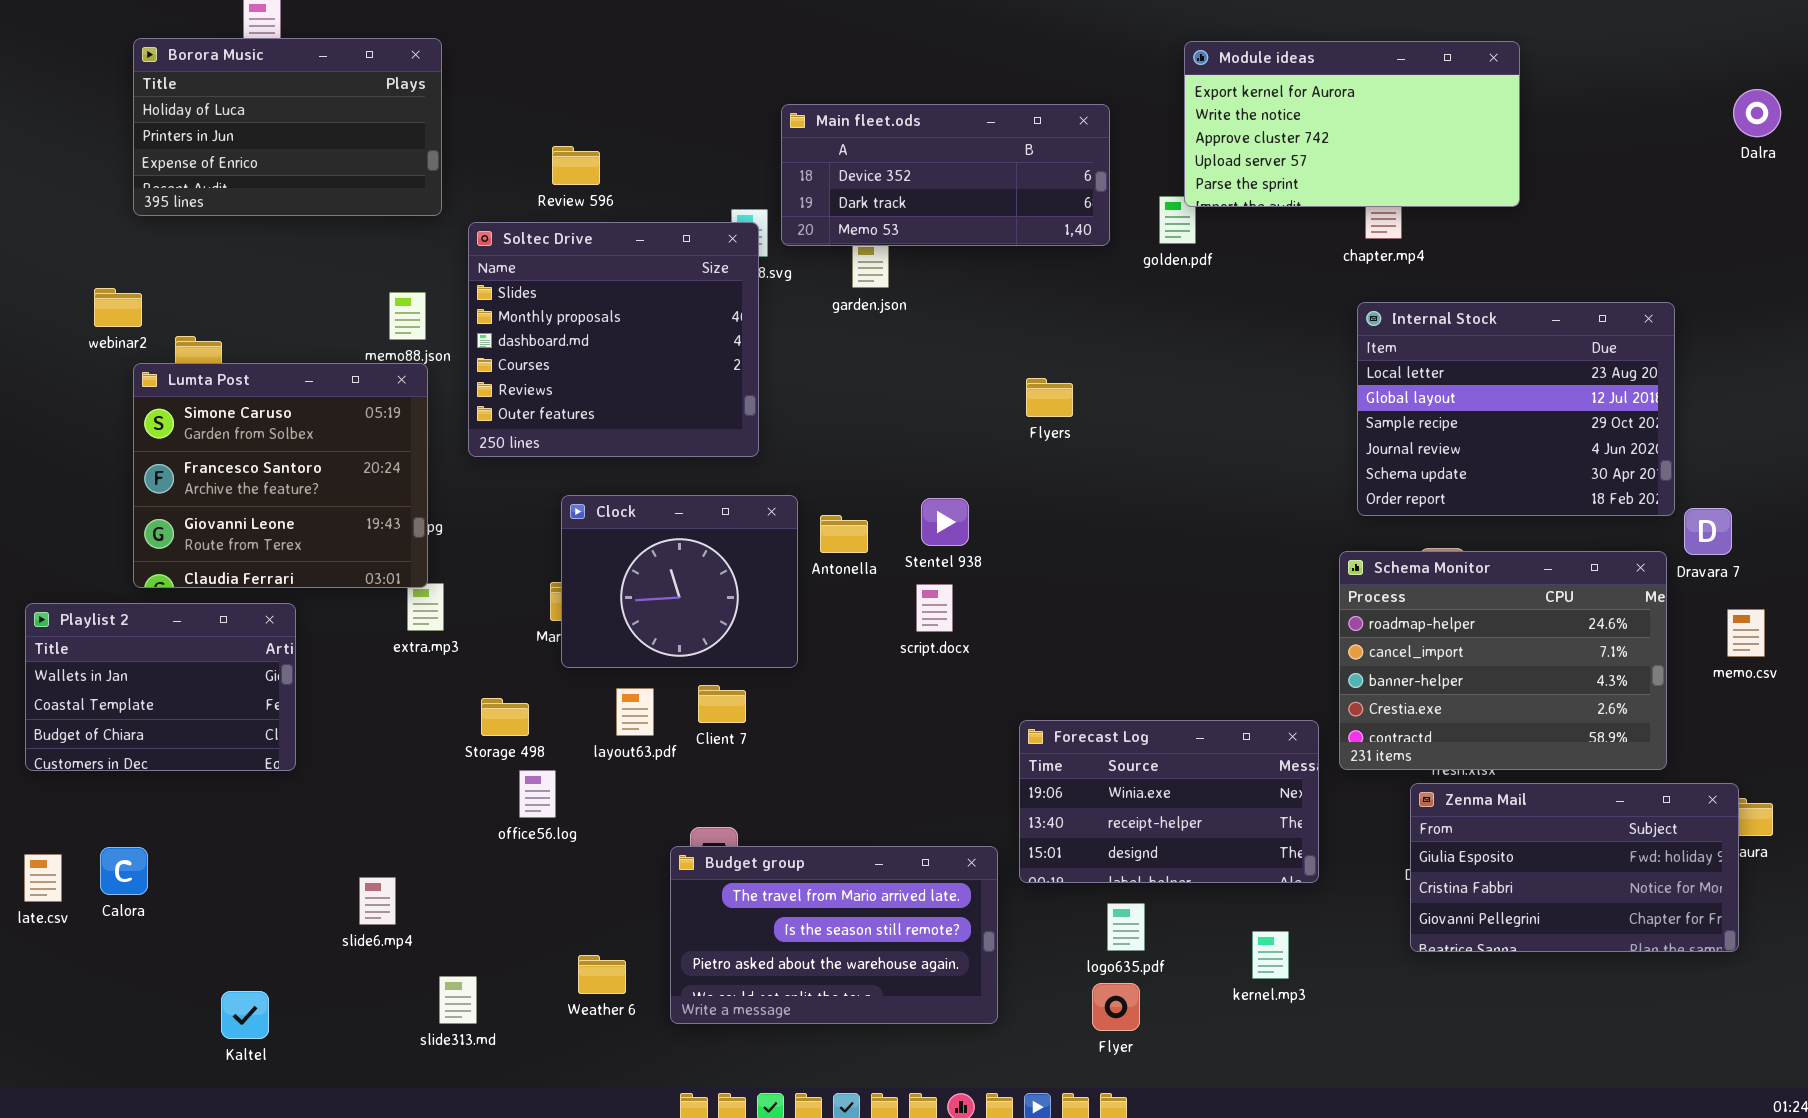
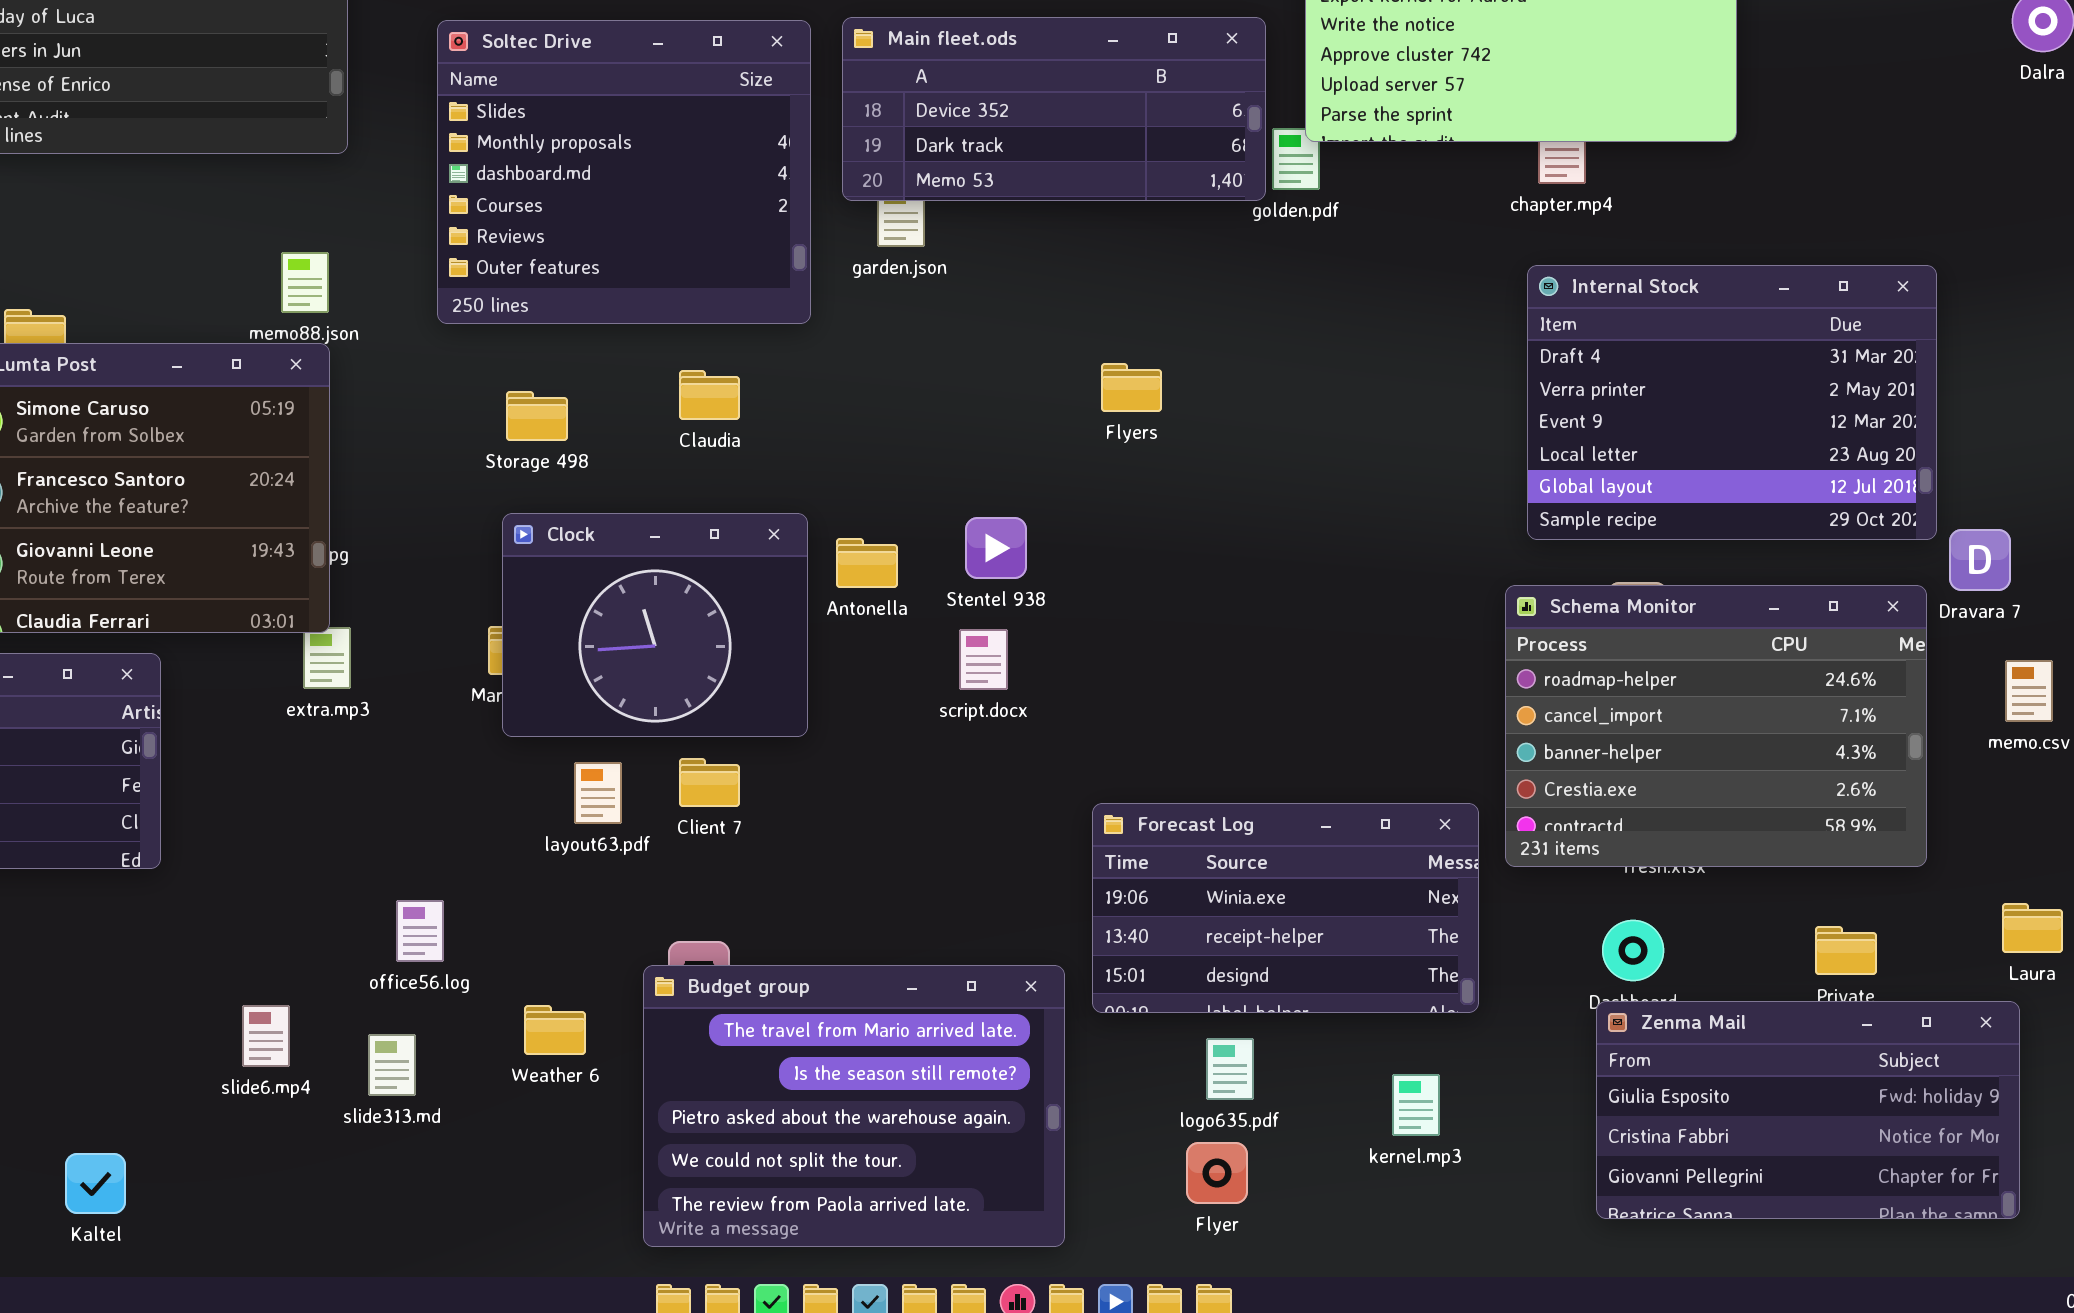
Main fleet.ods: [781,104,1110,246] -> [842,17,1266,201], moved
Soltec Drive: [468,222,759,457] -> [437,20,811,324], moved
Internal Stock: [1357,302,1675,516] -> [1527,265,1937,540], scrolled up 3 rows
Storage 498: [481,698,529,736] -> [506,391,568,441], moved
office56.log: [519,770,556,818] -> [396,900,444,962], moved
Zenma Mail: [1410,783,1739,952] -> [1596,1001,2020,1219], moved
Budget group: [670,846,998,1024] -> [643,965,1065,1247], resized
Weather 6: [578,955,626,994] -> [524,1005,586,1055], moved
slide313.md: [439,976,477,1024] -> [368,1034,416,1096], moved

